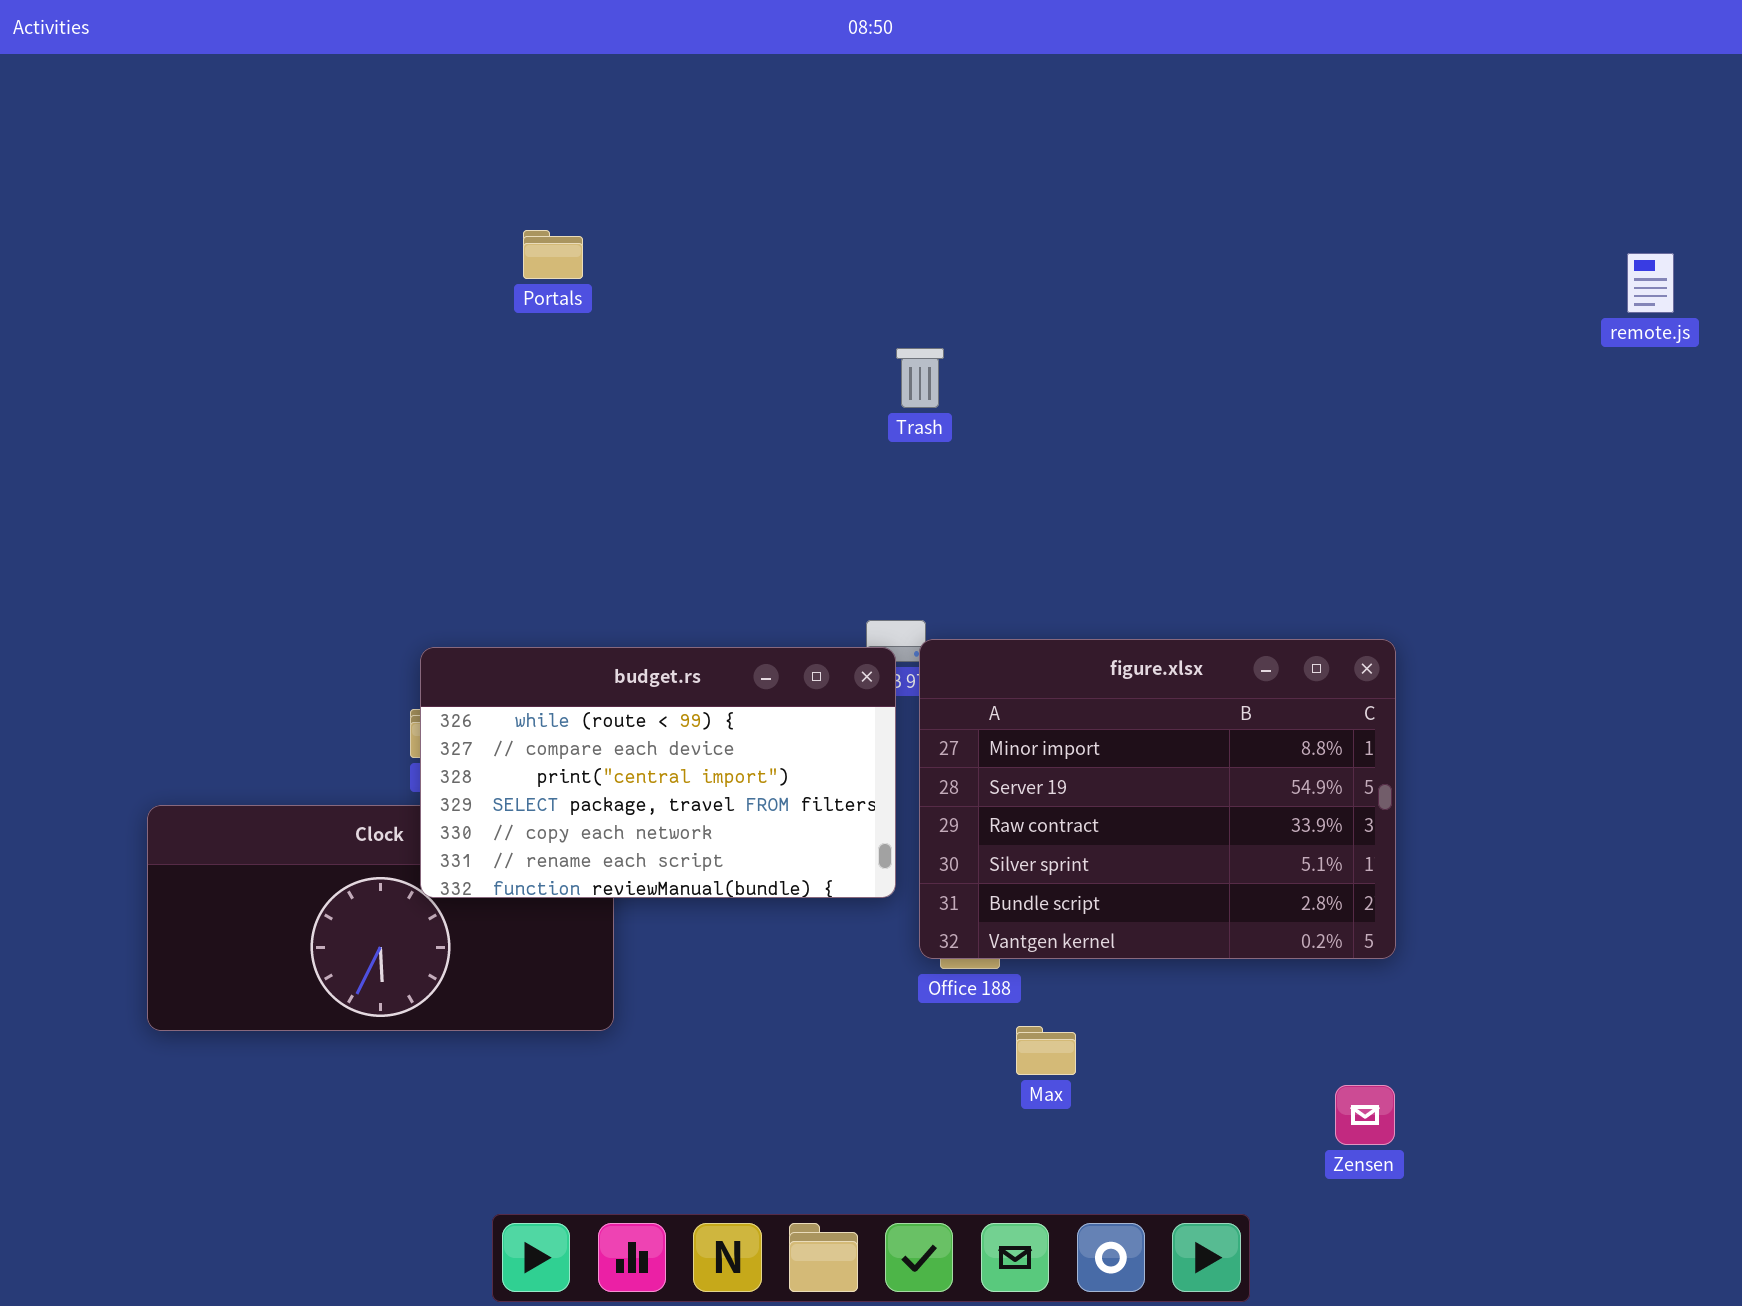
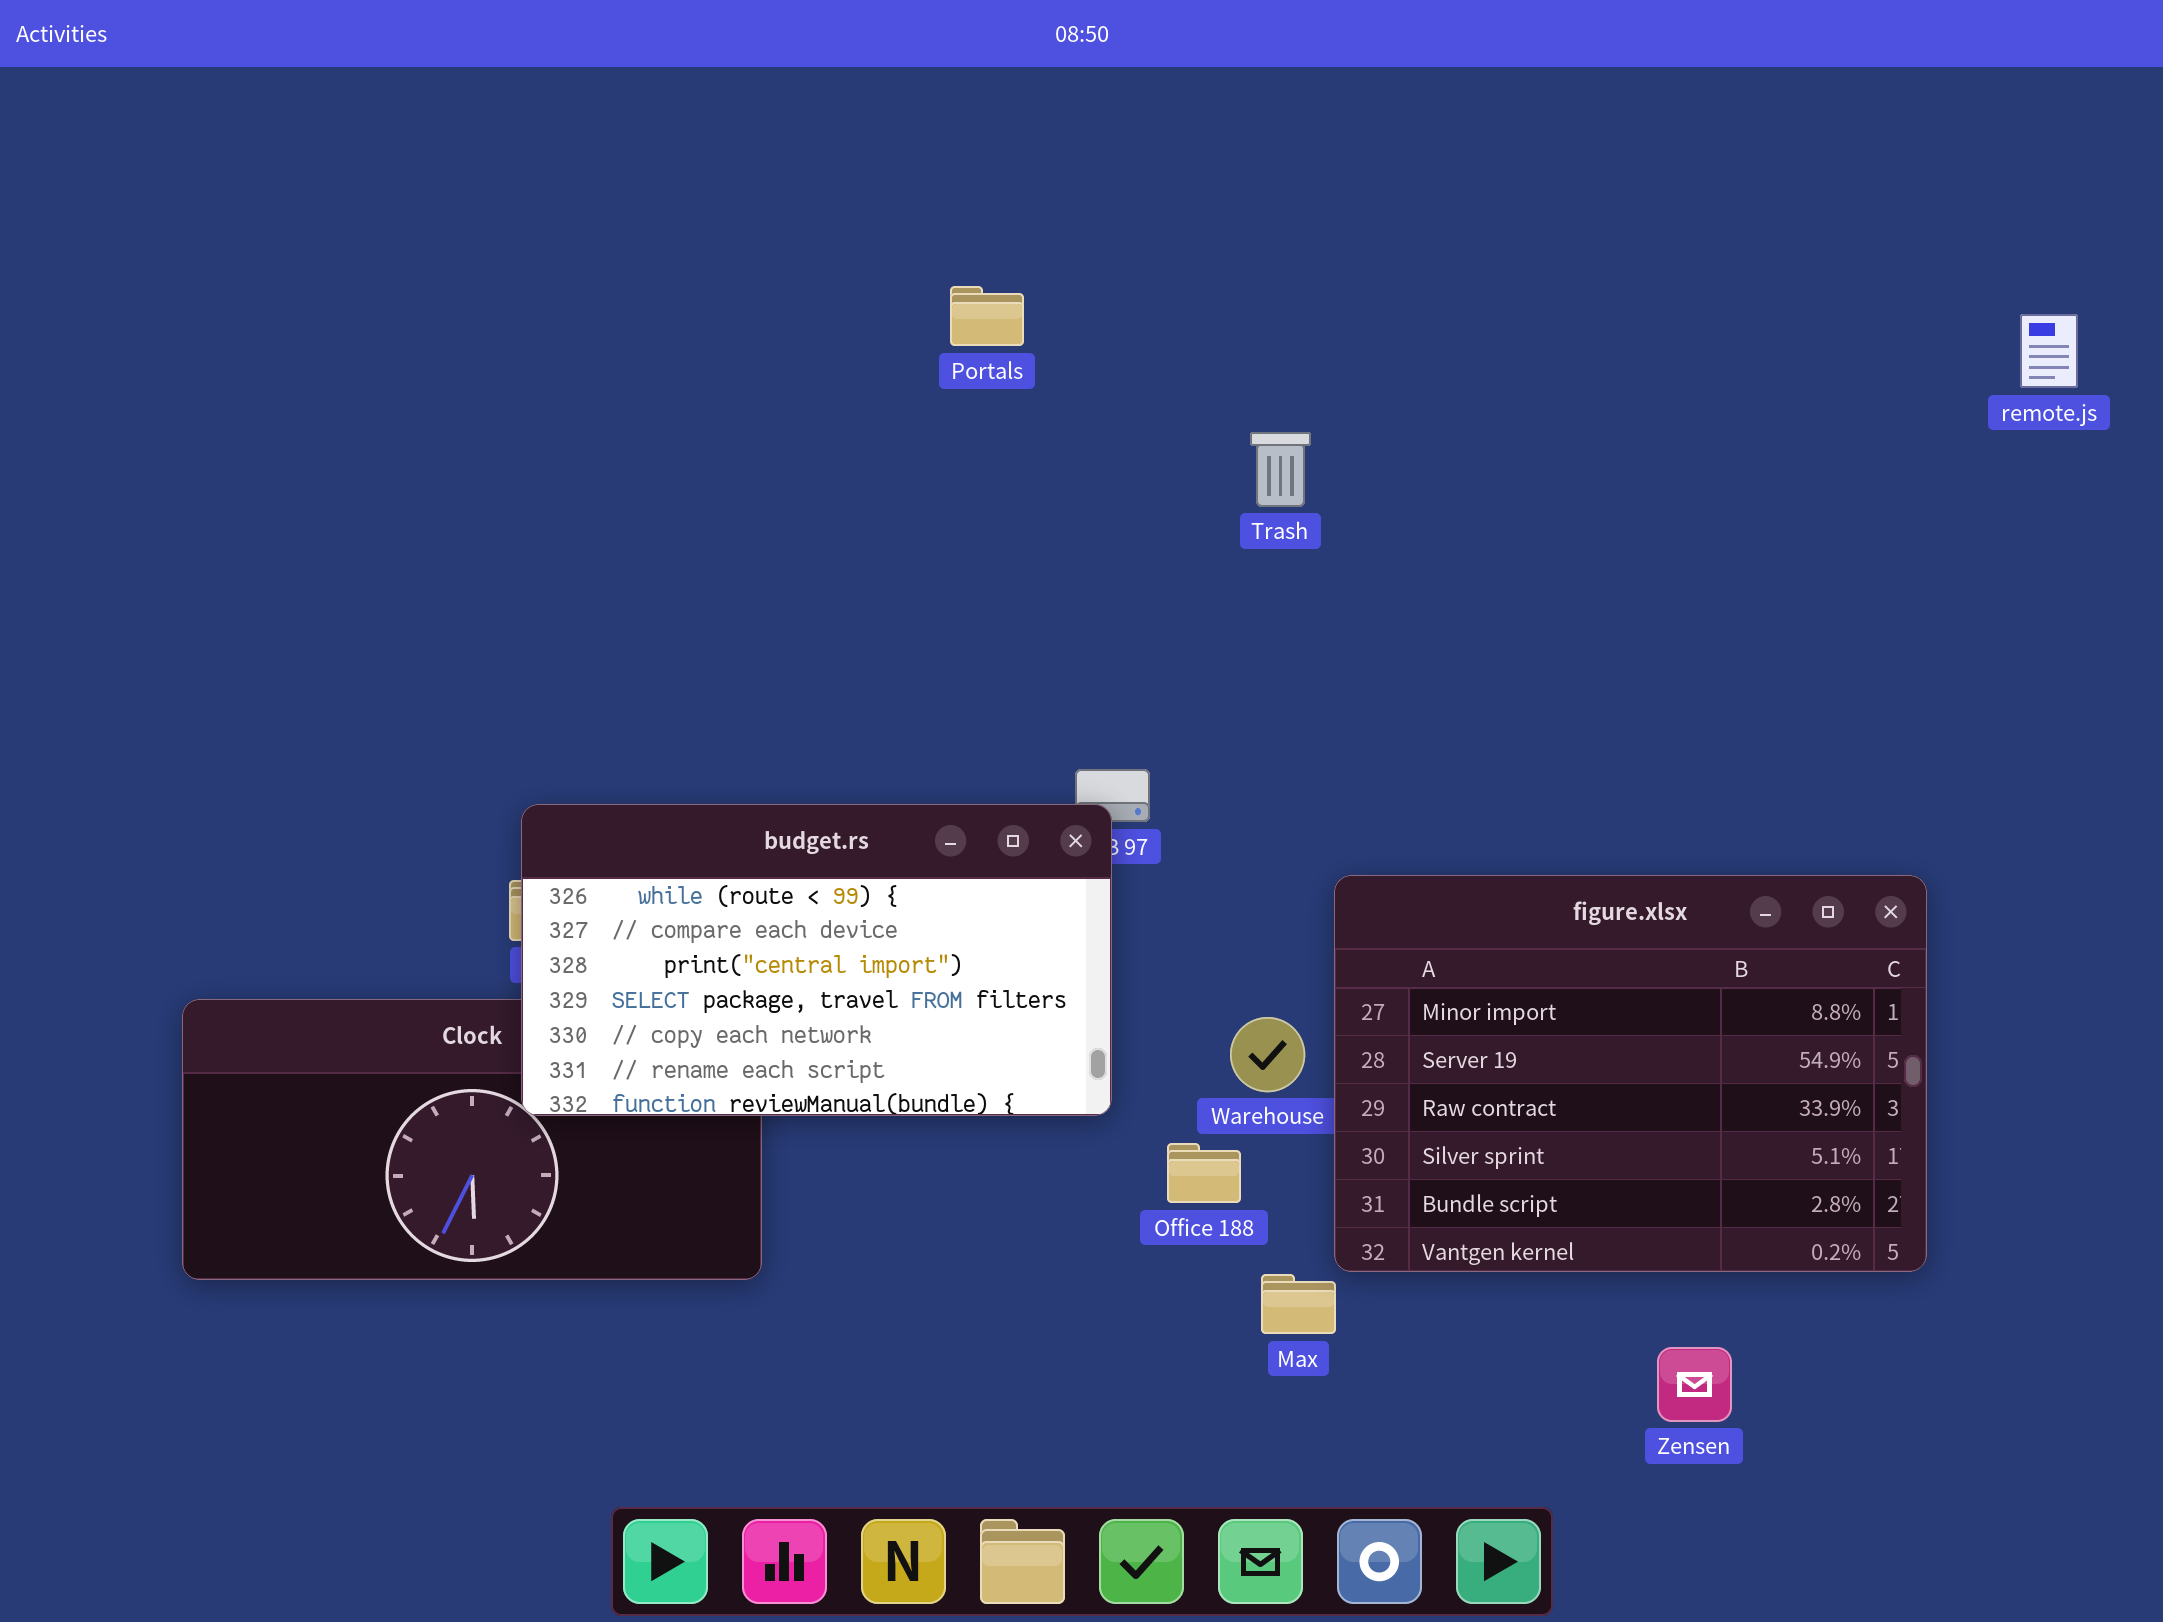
Portals: [523,230,583,279] -> [950,286,1024,346], moved
Trash: [896,348,944,408] -> [1250,432,1311,507], moved
figure.xlsx: [919,639,1396,959] -> [1334,875,1927,1272], moved

